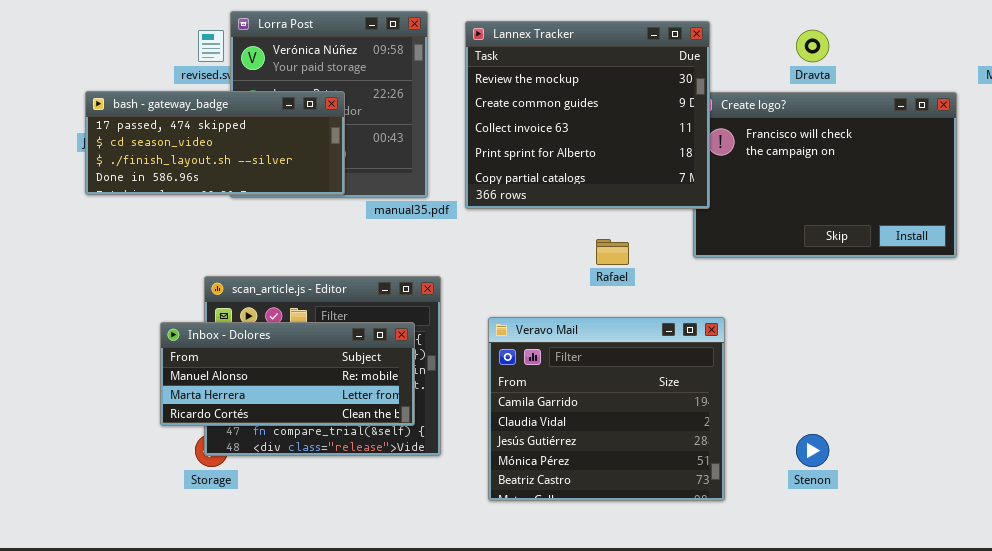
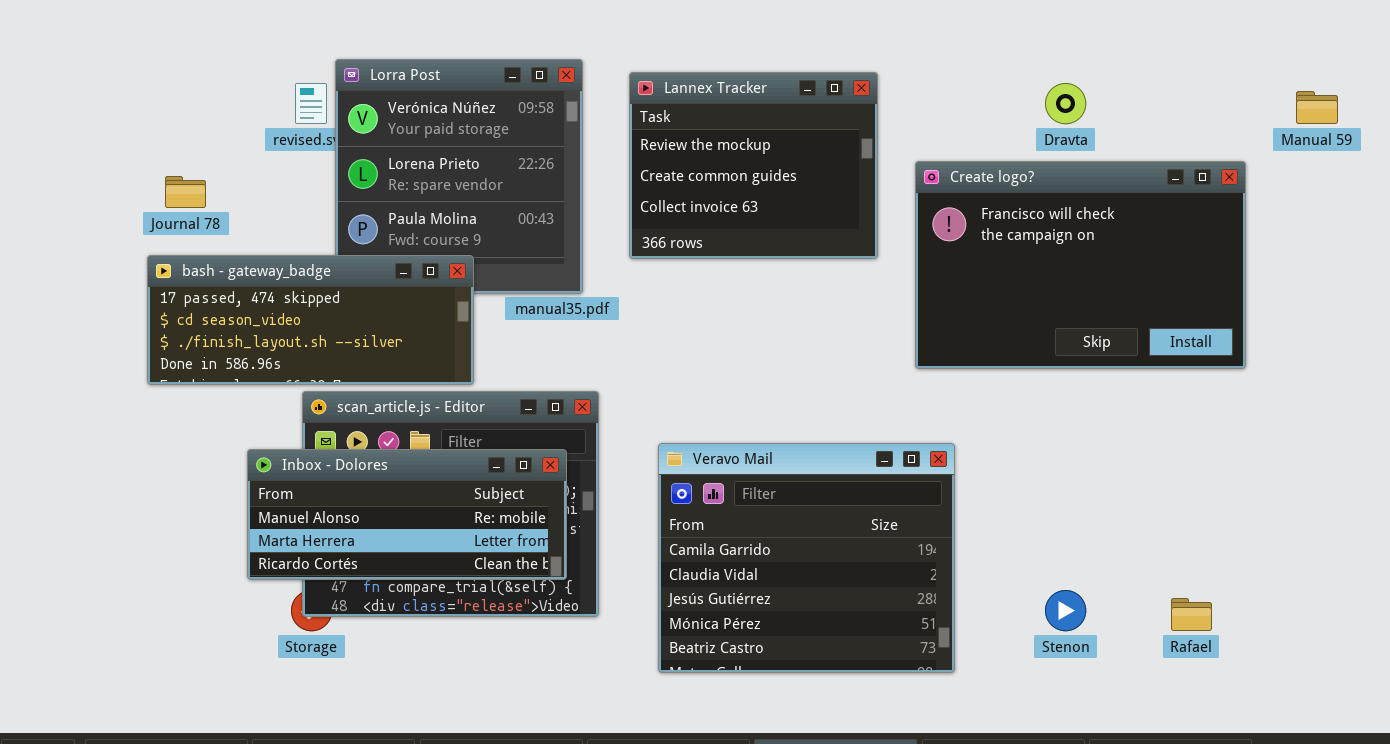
Lannex Tracker: [465,21,710,209] -> [629,72,878,259], resized
bash - gateway_badge: [85,91,345,195] -> [147,255,474,385], moved
Rafael: [596,239,629,265] -> [1171,598,1212,631], moved

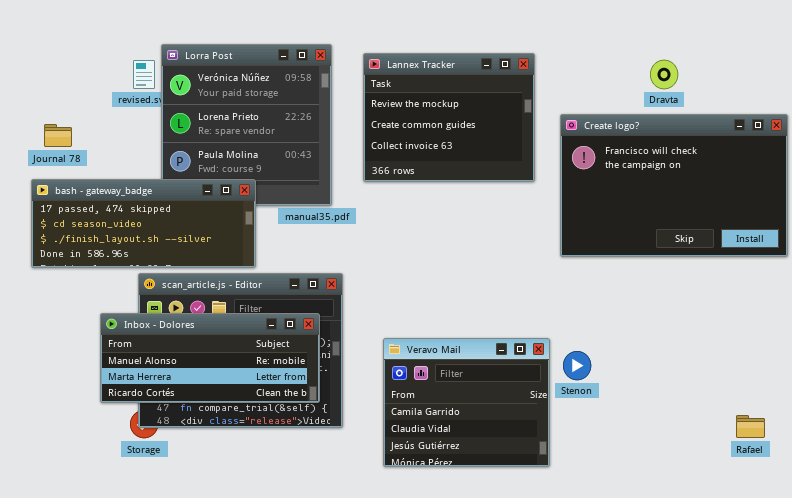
Veravo Mail: [658,443,955,673] -> [383,338,550,467], resized
Stenon: [1045,590,1086,631] -> [563,351,591,380], moved

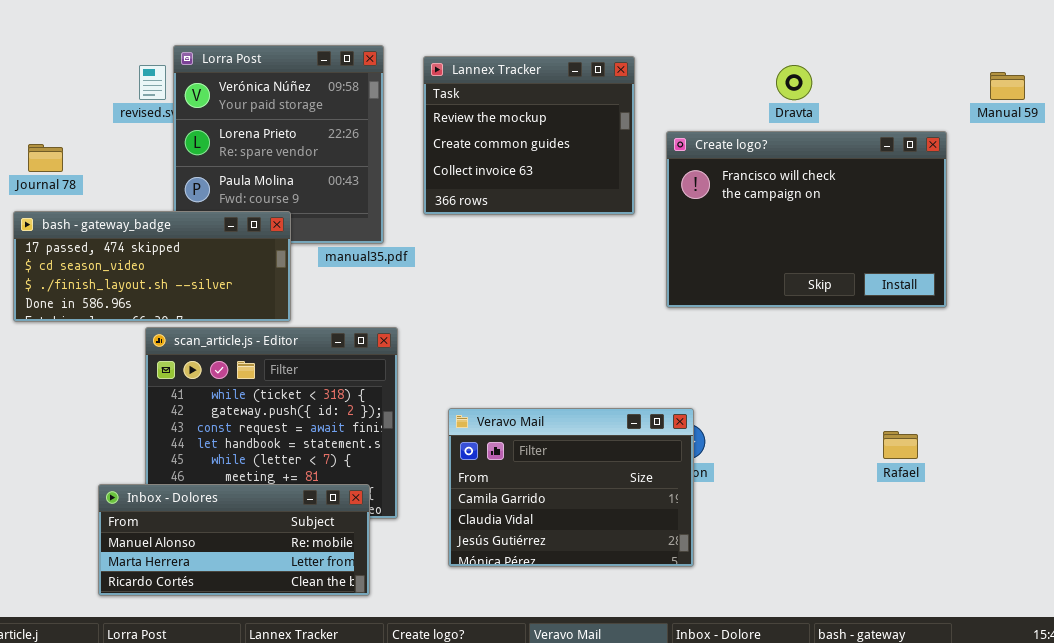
Inbox - Dolores: [100,313,320,403] -> [98,484,370,596], moved
Veravo Mail: [383,338,550,467] -> [448,408,694,567], resized
Rafael: [736,415,765,438] -> [883,431,918,459], moved

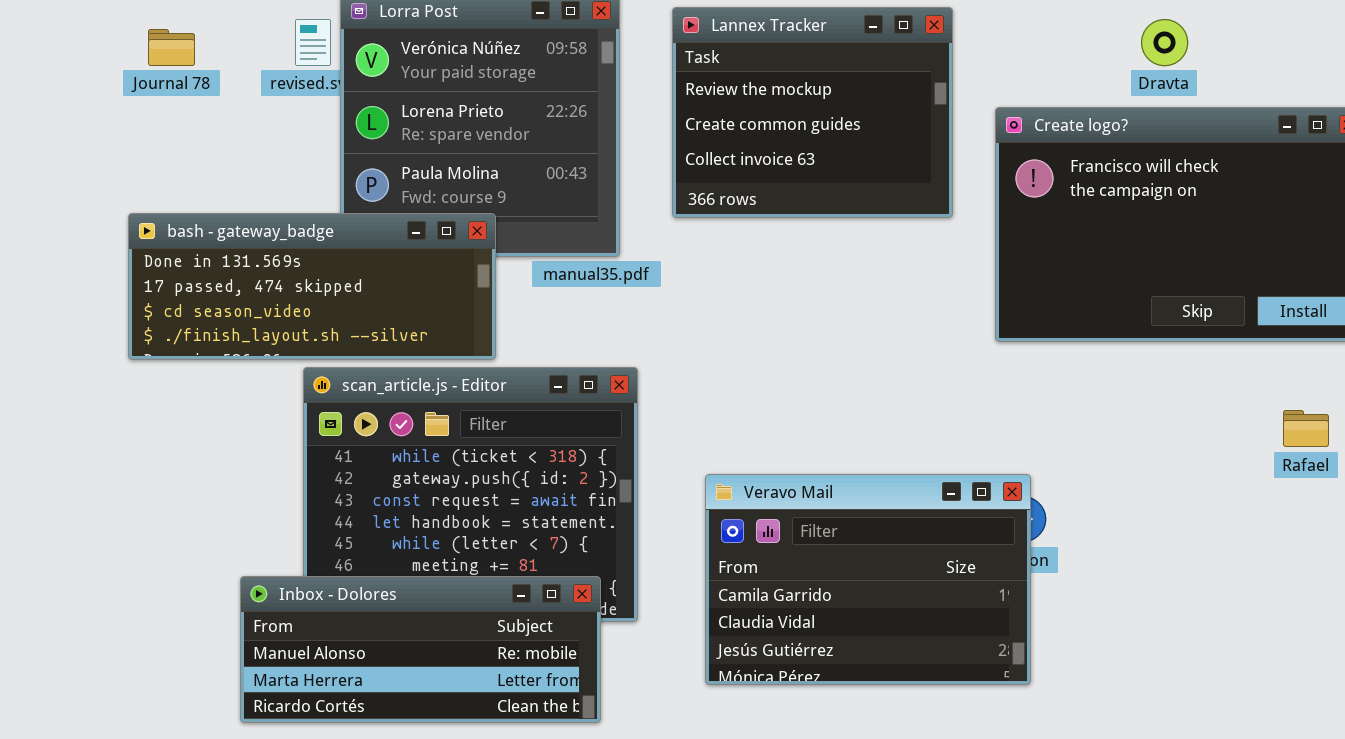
Journal 78: [28,144,63,172] -> [148,29,195,66], moved
bash - gateway_badge: [13,211,291,322] -> [128,213,496,360], scrolled up 1 row
Rafael: [883,431,918,459] -> [1283,410,1329,447], moved

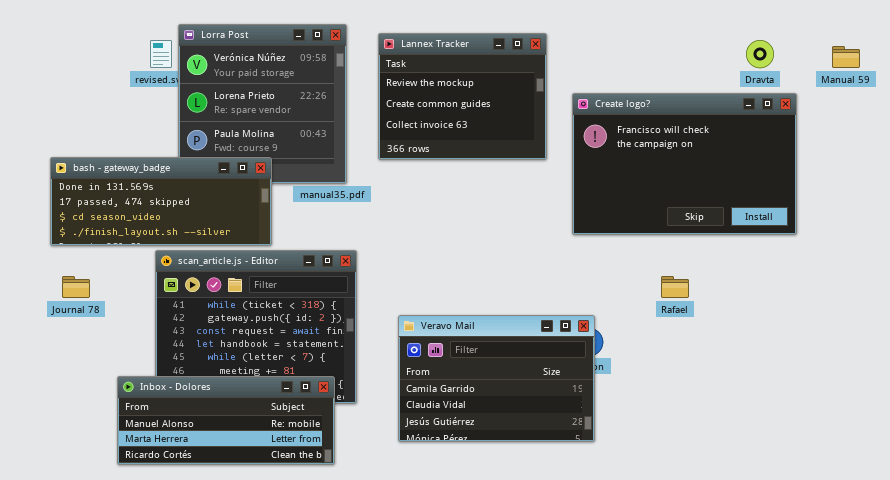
Dravta: [1141,19,1188,66] -> [746,40,774,68], moved
Journal 78: [148,29,195,66] -> [62,276,90,298], moved
Rafael: [1283,410,1329,447] -> [661,276,689,298], moved

